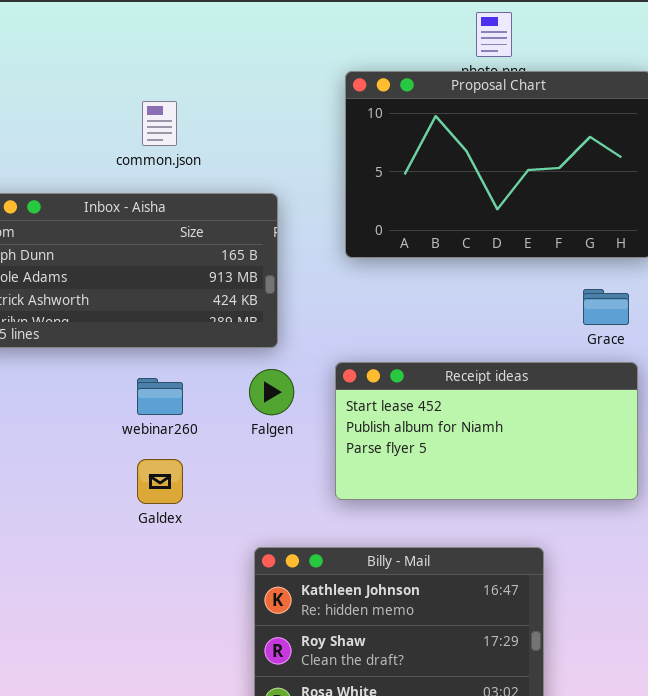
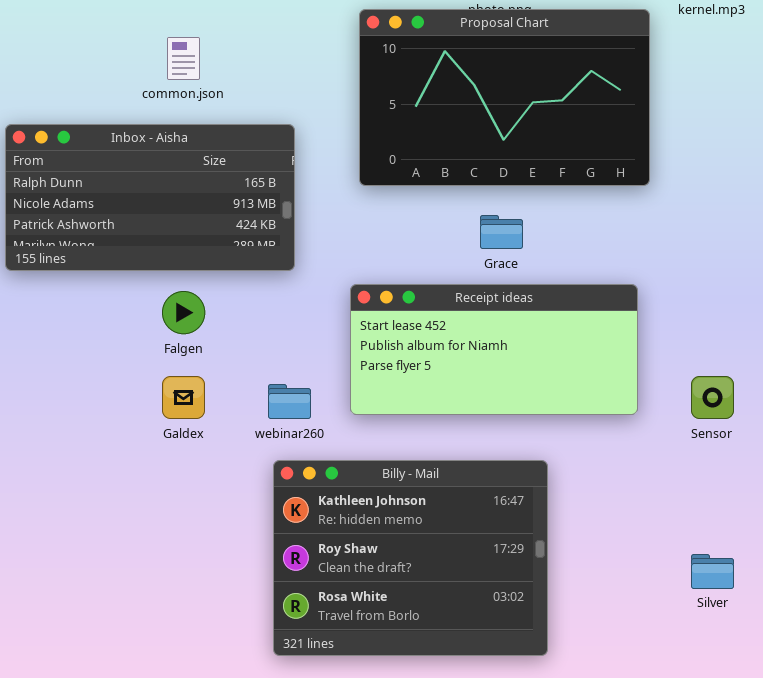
Grace: [583,289,629,325] -> [480,215,523,249], moved
Falgen: [249,369,294,415] -> [162,291,205,334], moved
webinar260: [137,378,183,415] -> [268,384,311,419], moved

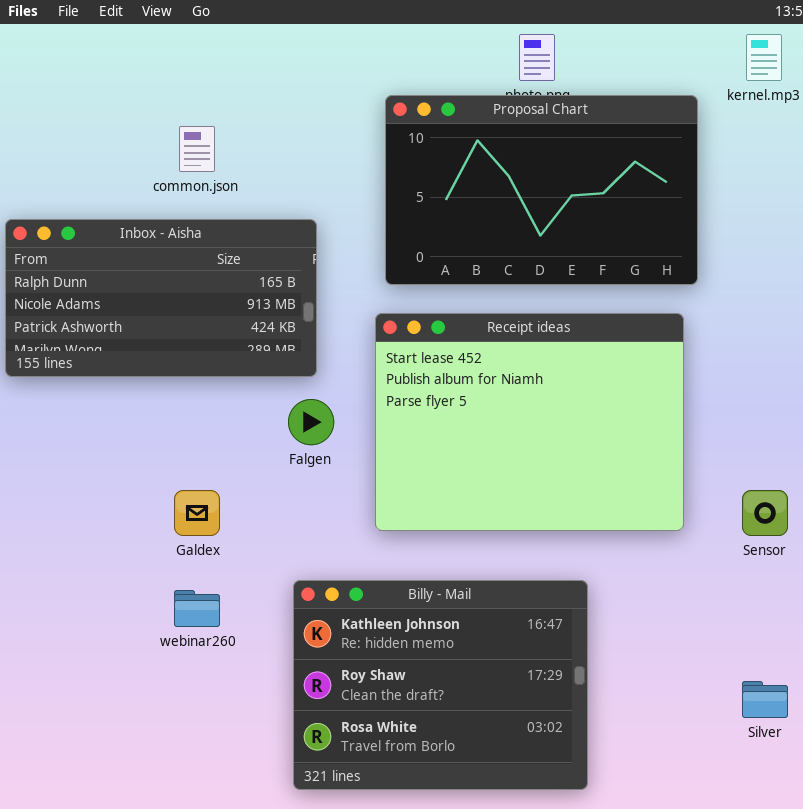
Receipt ideas: [350,284,638,415] -> [375,313,684,531], resized
Falgen: [162,291,205,334] -> [288,399,334,445], moved
webinar260: [268,384,311,419] -> [174,590,220,627], moved

